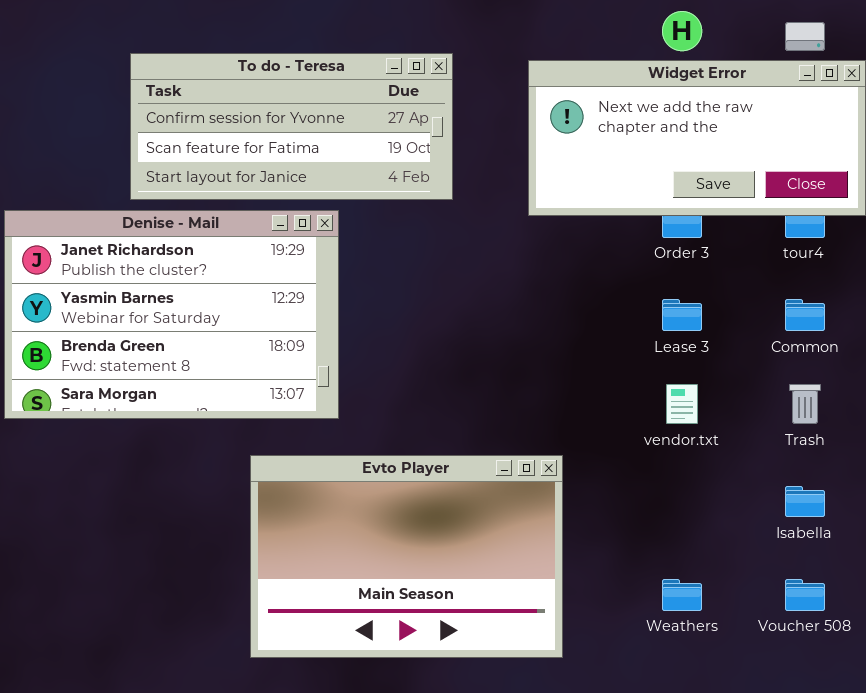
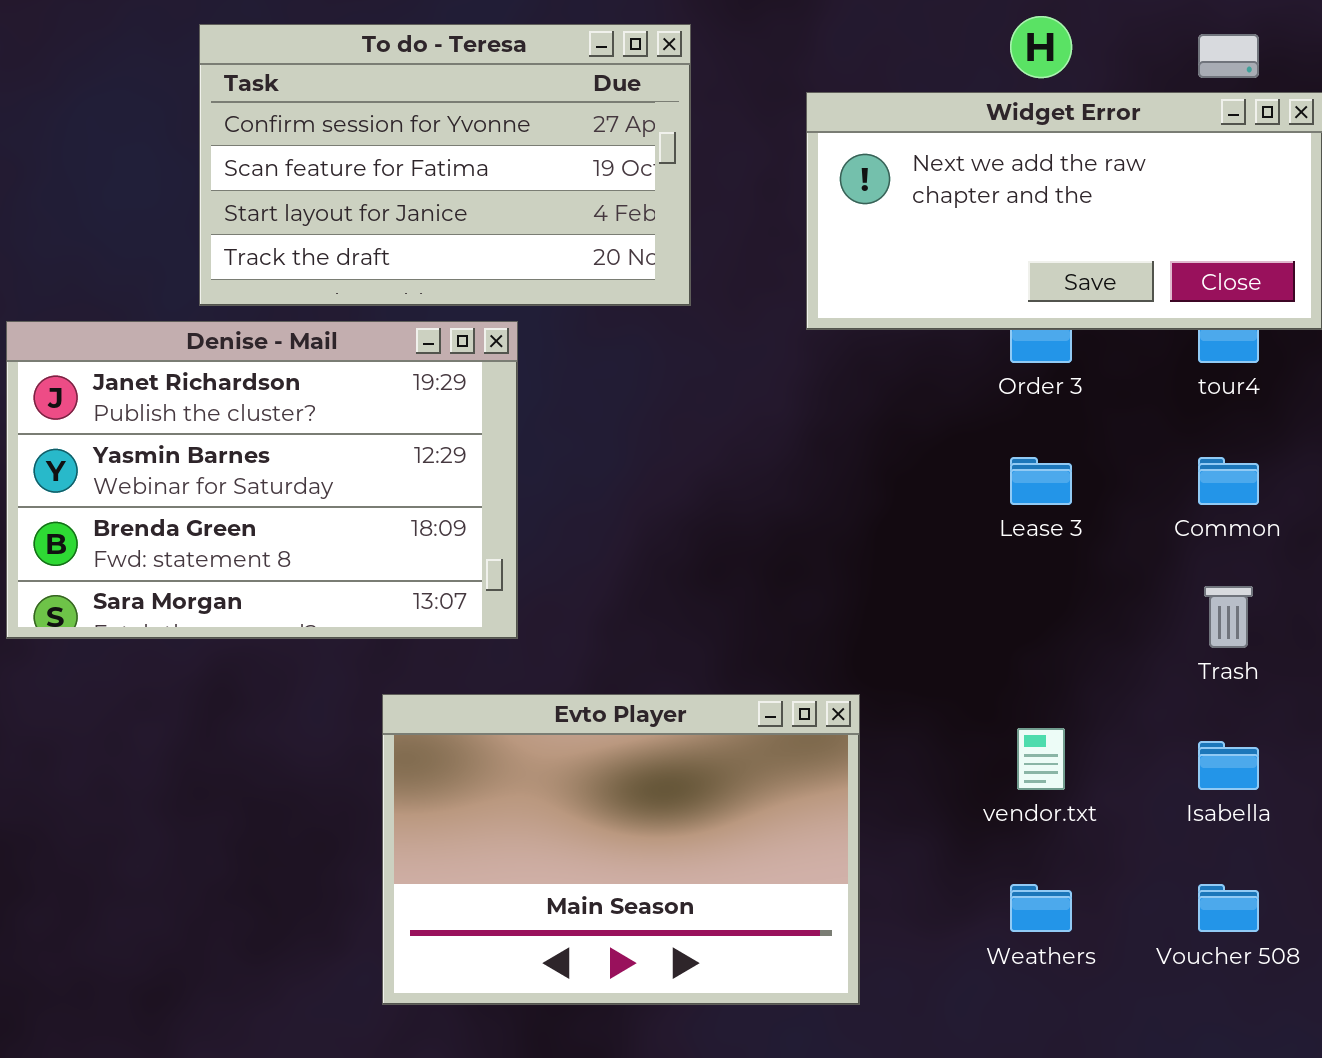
To do - Teresa: [130,53,453,200] -> [199,24,691,306], resized
vendor.txt: [666,384,698,424] -> [1017,728,1065,790], moved

